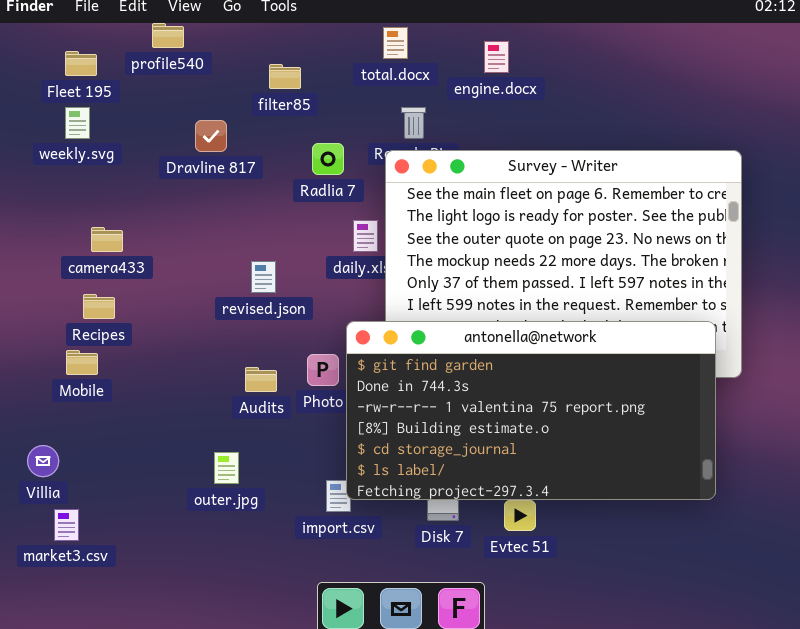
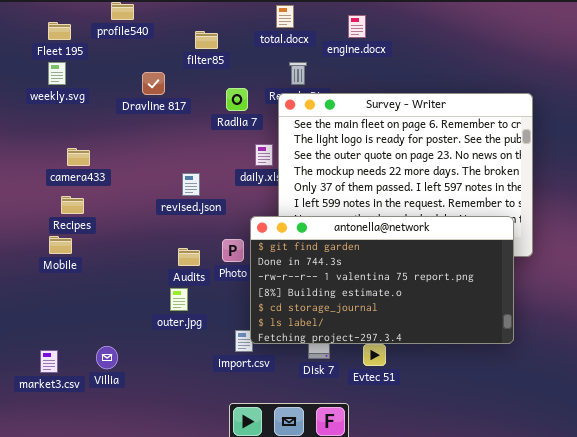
Villia: [27,445,59,477] -> [96,346,118,369], moved
outer.jpg: [214,452,239,484] -> [170,288,188,311], moved

